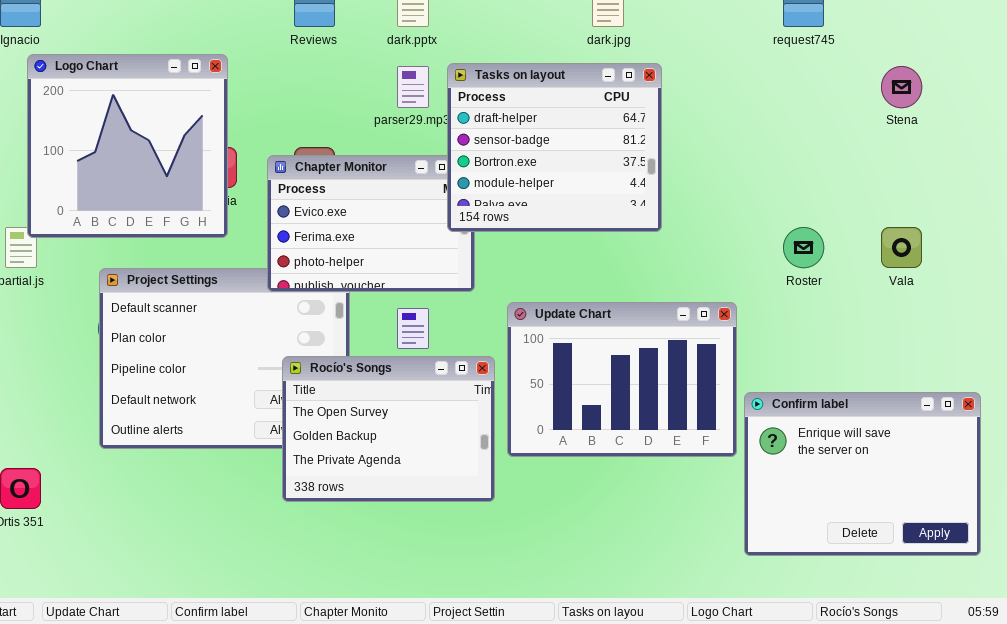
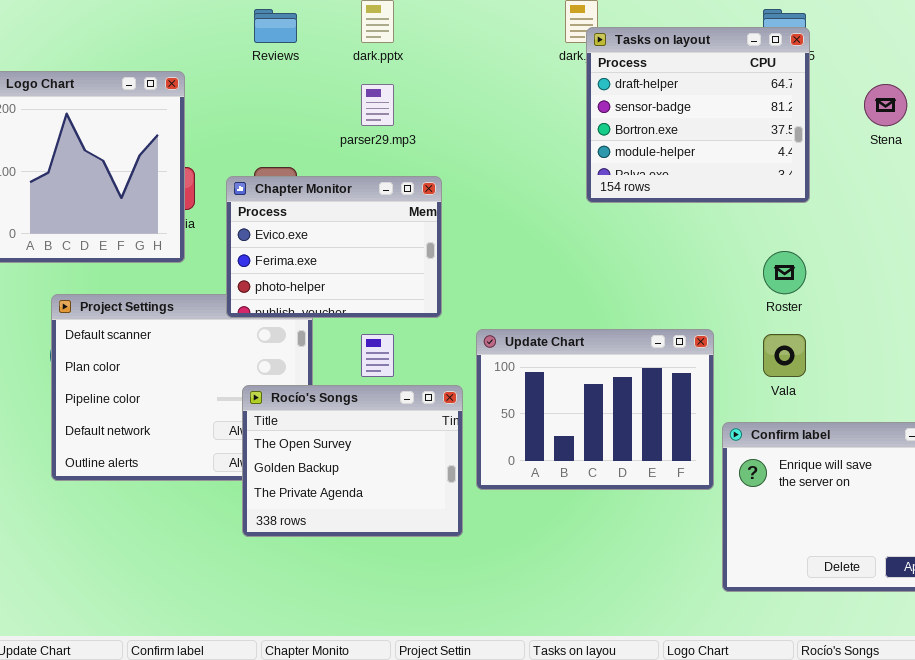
Tasks on layout: [447,63,662,232] -> [586,27,810,203], moved
Vala: [881,227,922,268] -> [763,334,806,377], moved

